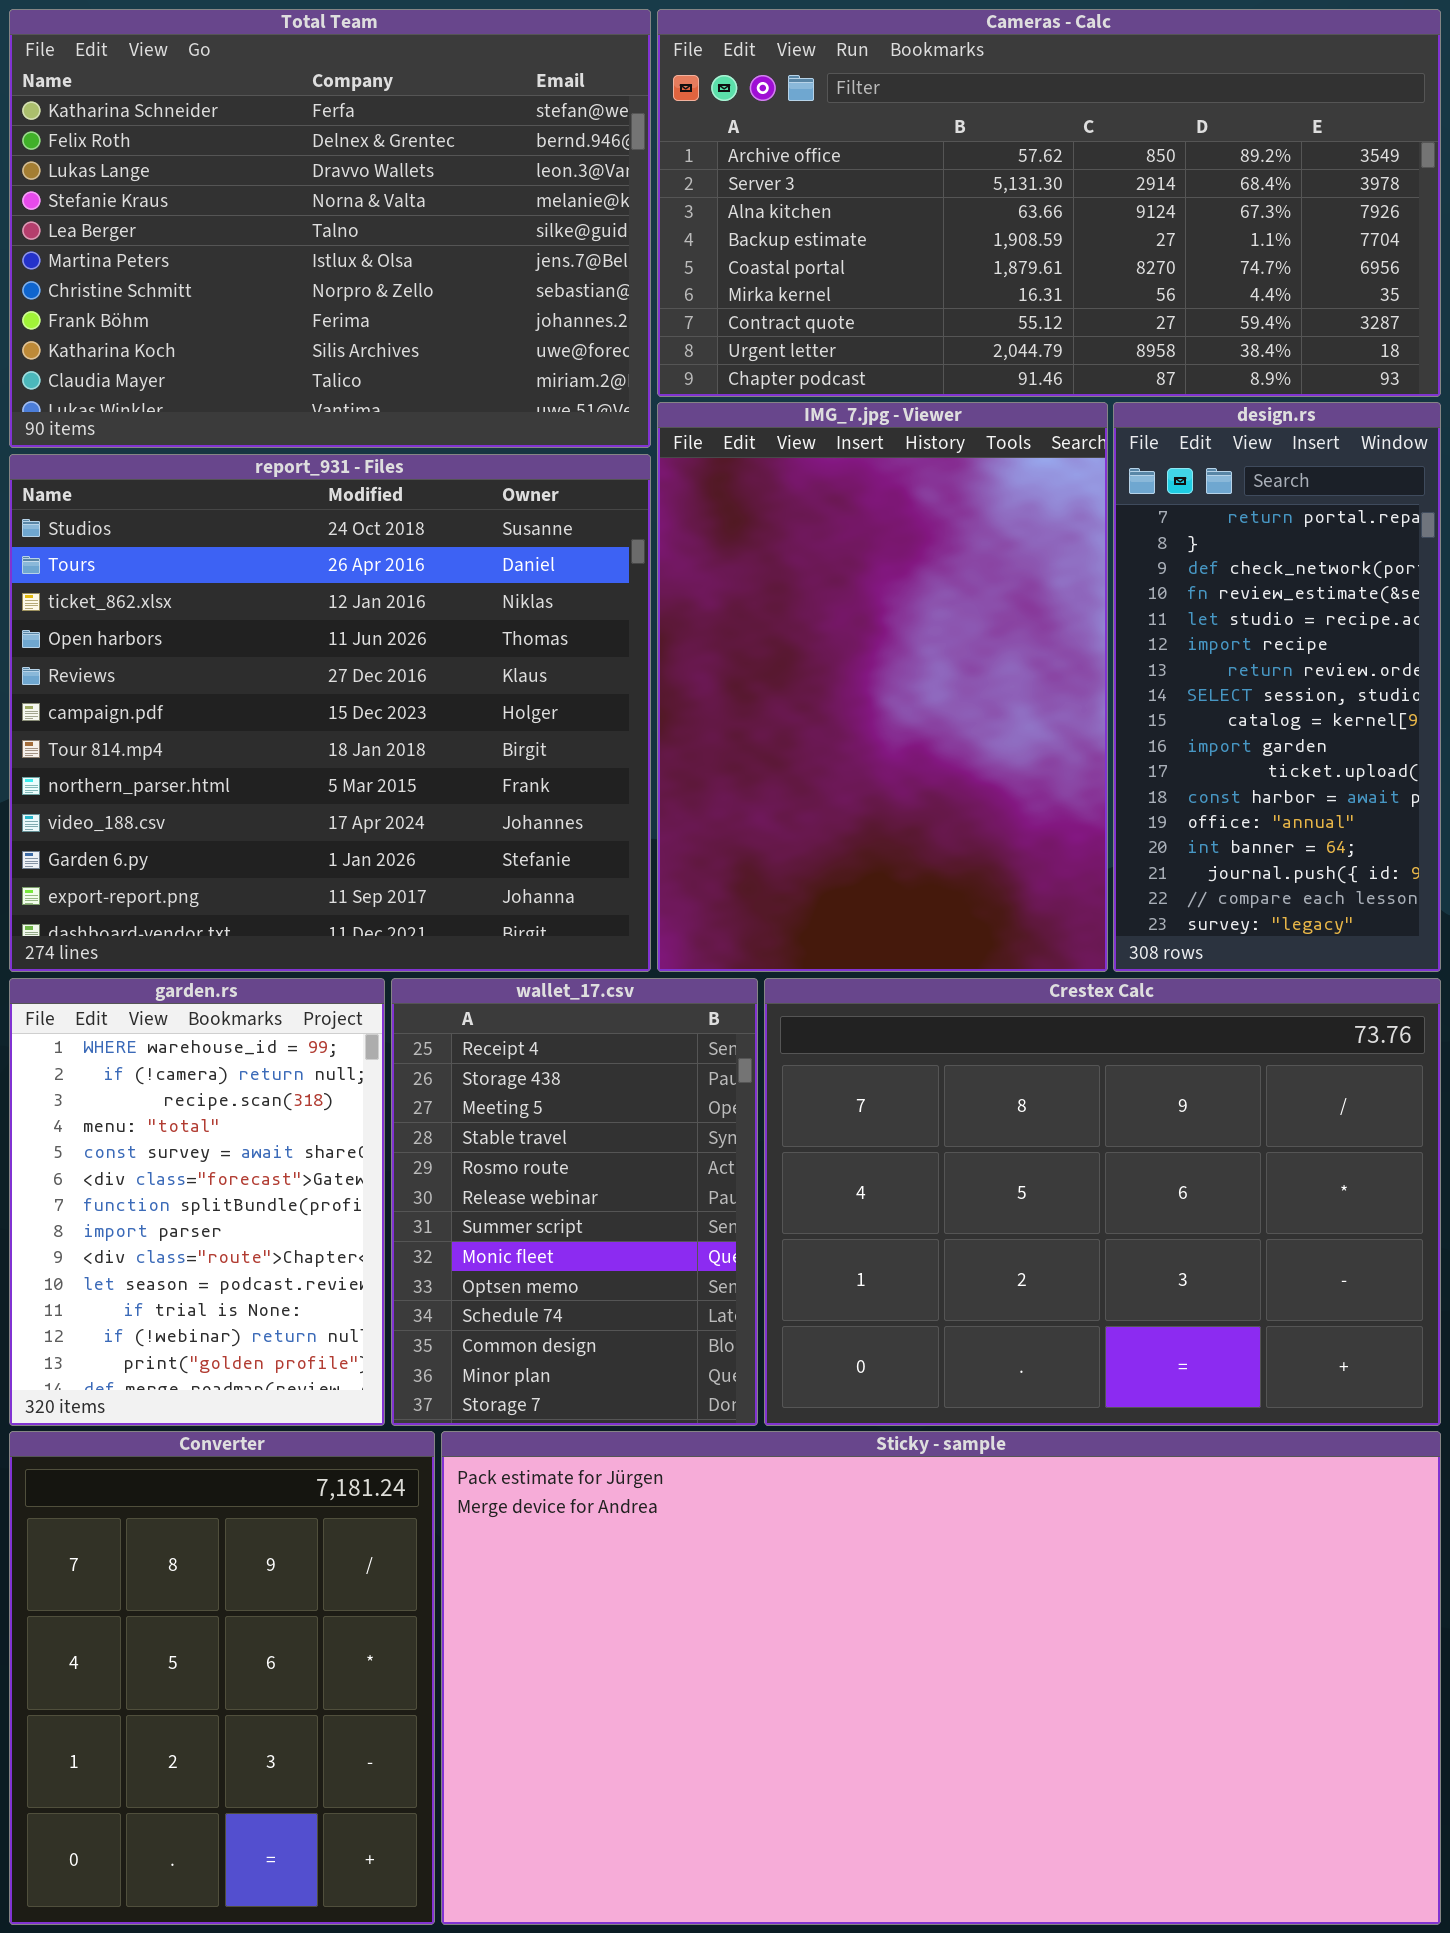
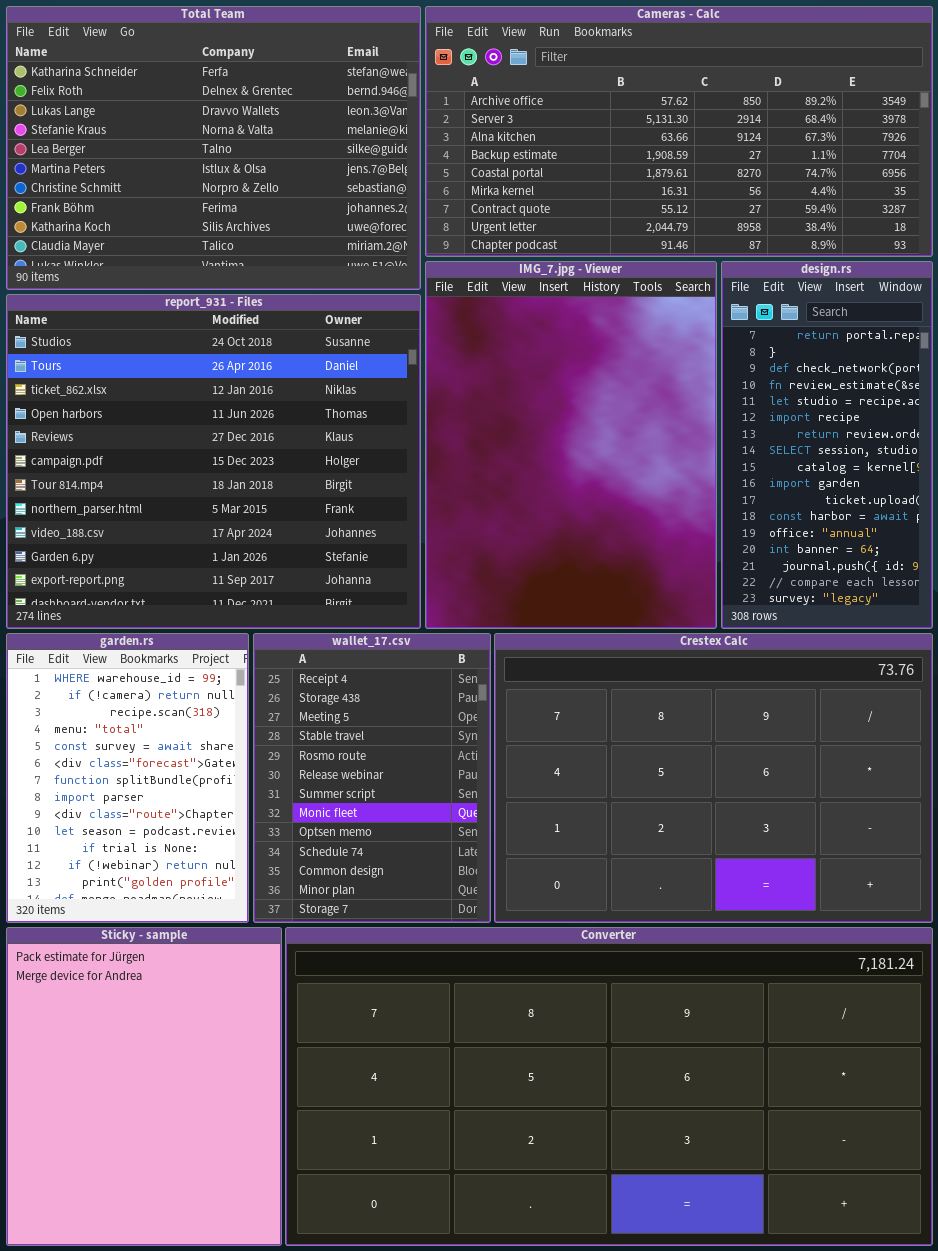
Converter: [9,1431,435,1925] -> [285,927,933,1246], moved, resized
Sticky - sample: [441,1431,1441,1925] -> [6,927,282,1246], moved, resized

